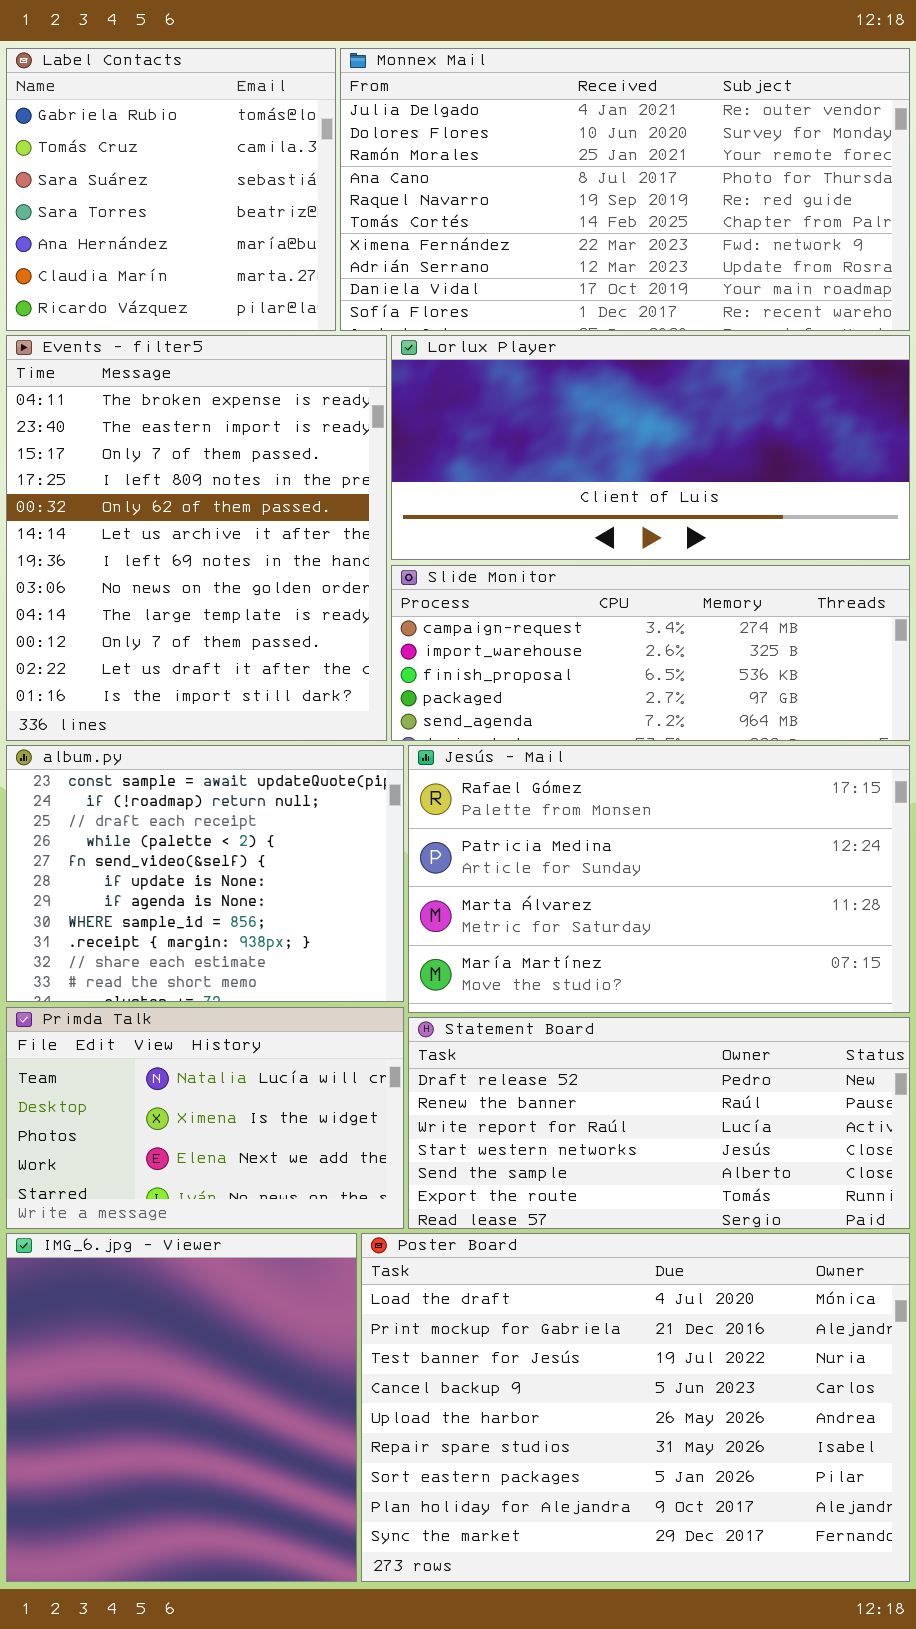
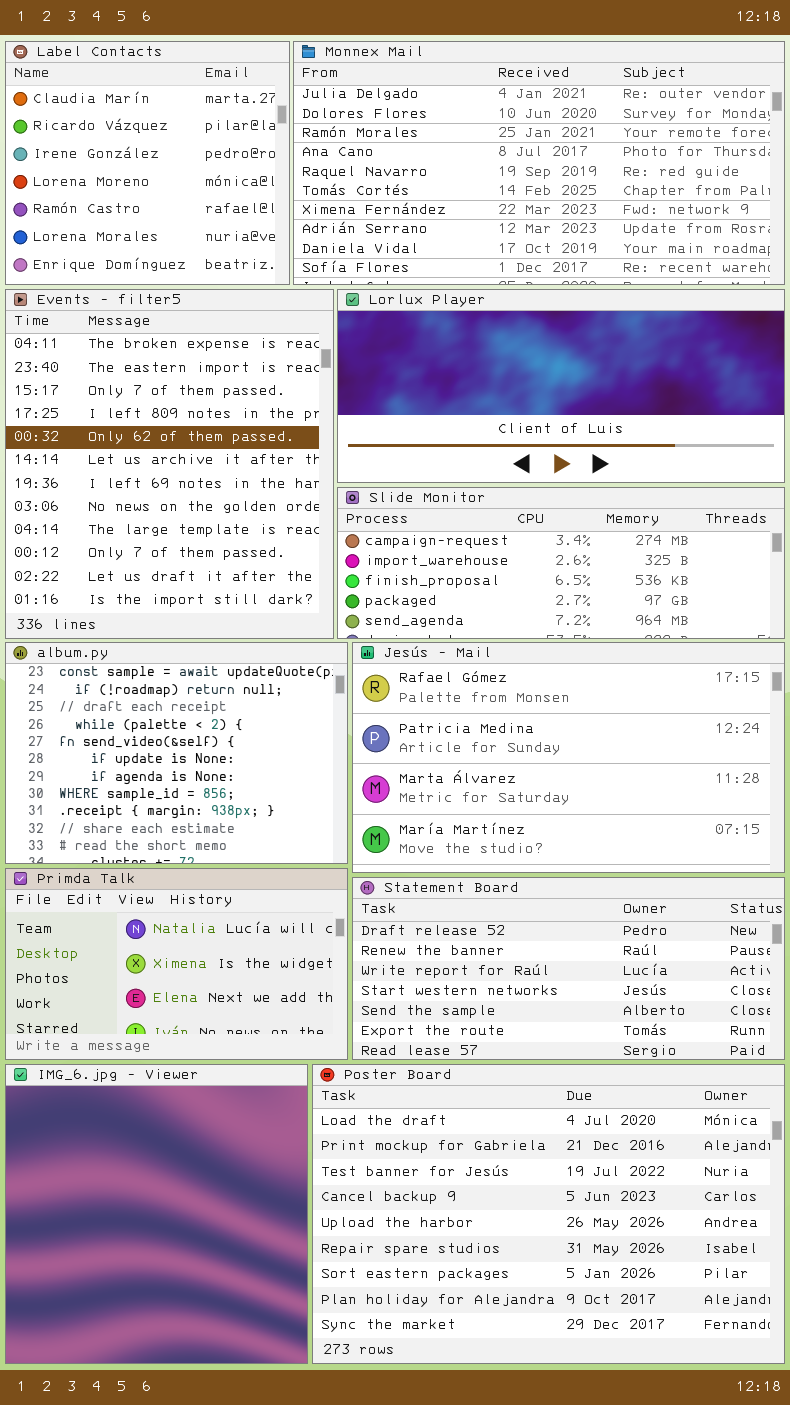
Label Contacts: [6,48,336,331] -> [5,41,290,285], scrolled down 5 rows

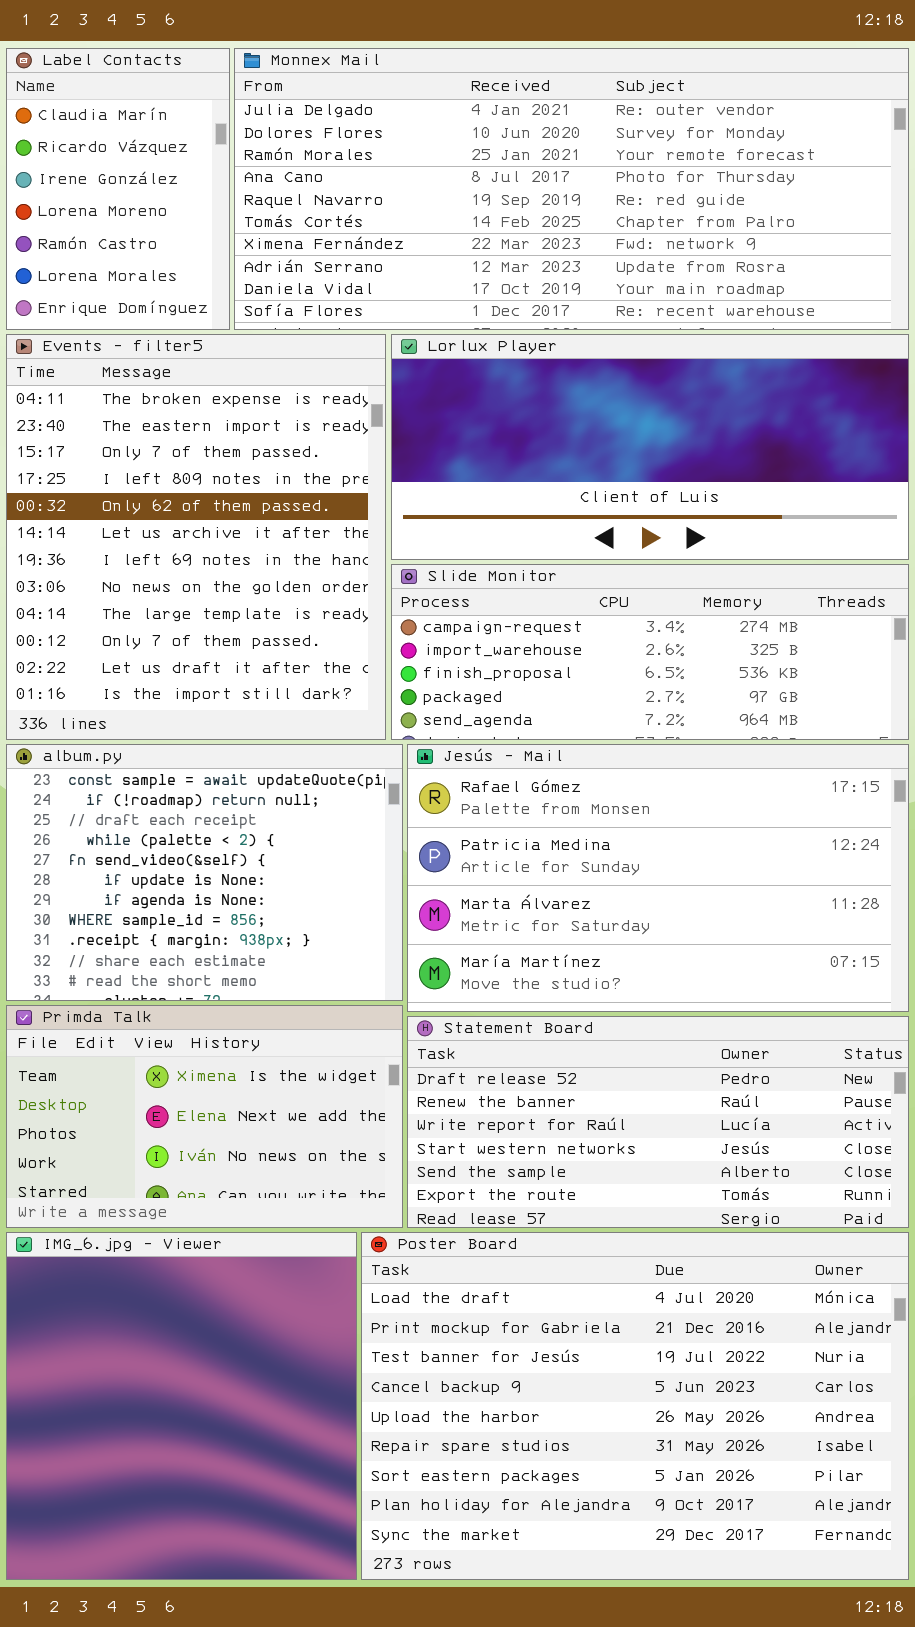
Label Contacts: [5,41,290,285] -> [6,48,230,330], resized
Monnex Mail: [293,41,785,285] -> [234,48,909,330], resized
Primda Talk: [5,868,348,1060] -> [6,1005,403,1228], scrolled down 1 row

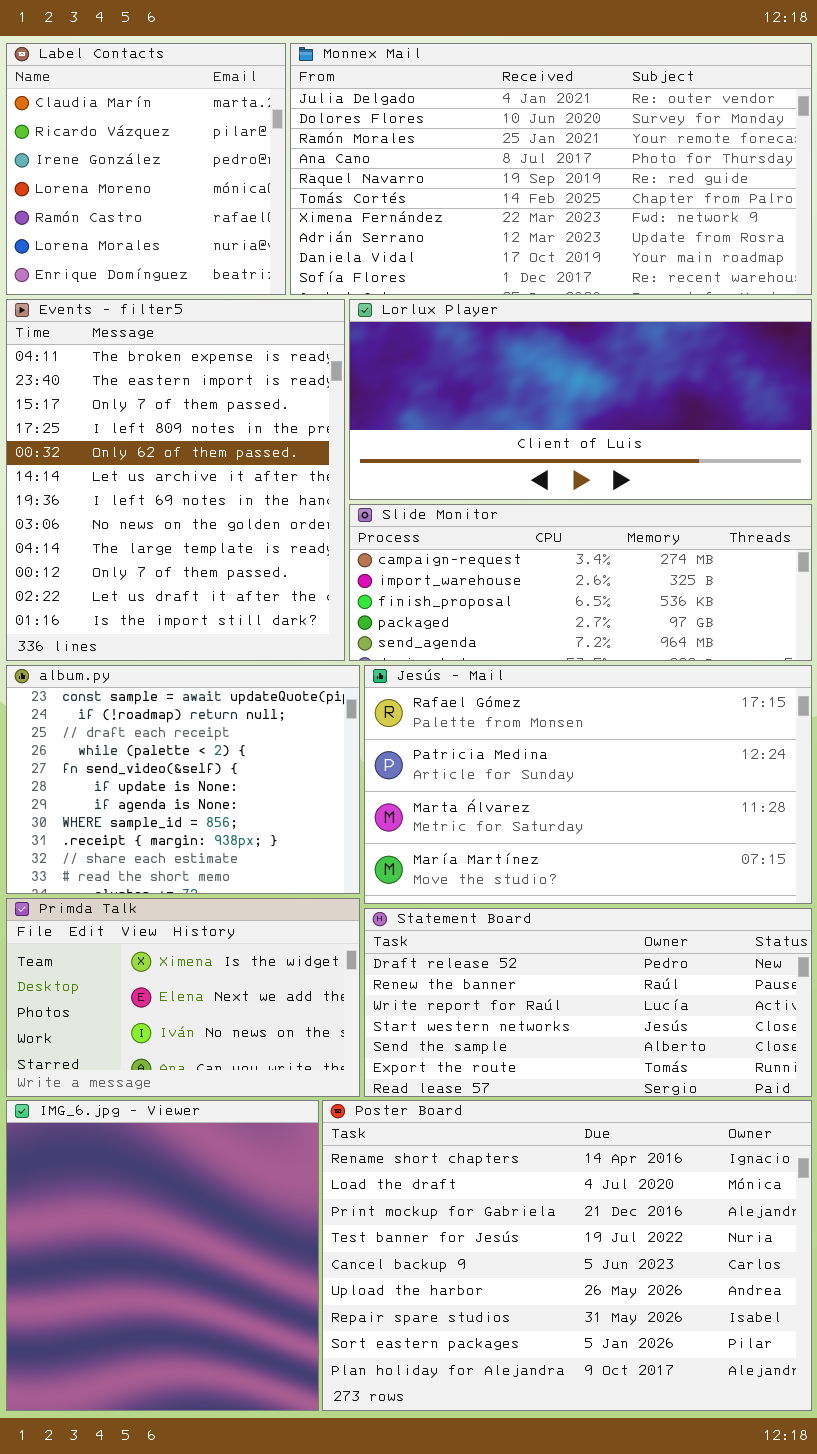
Label Contacts: [6,48,230,330] -> [6,43,286,295], resized
Monnex Mail: [234,48,909,330] -> [290,43,812,295], resized
Poster Board: [361,1232,909,1580] -> [322,1100,812,1411], scrolled up 1 row

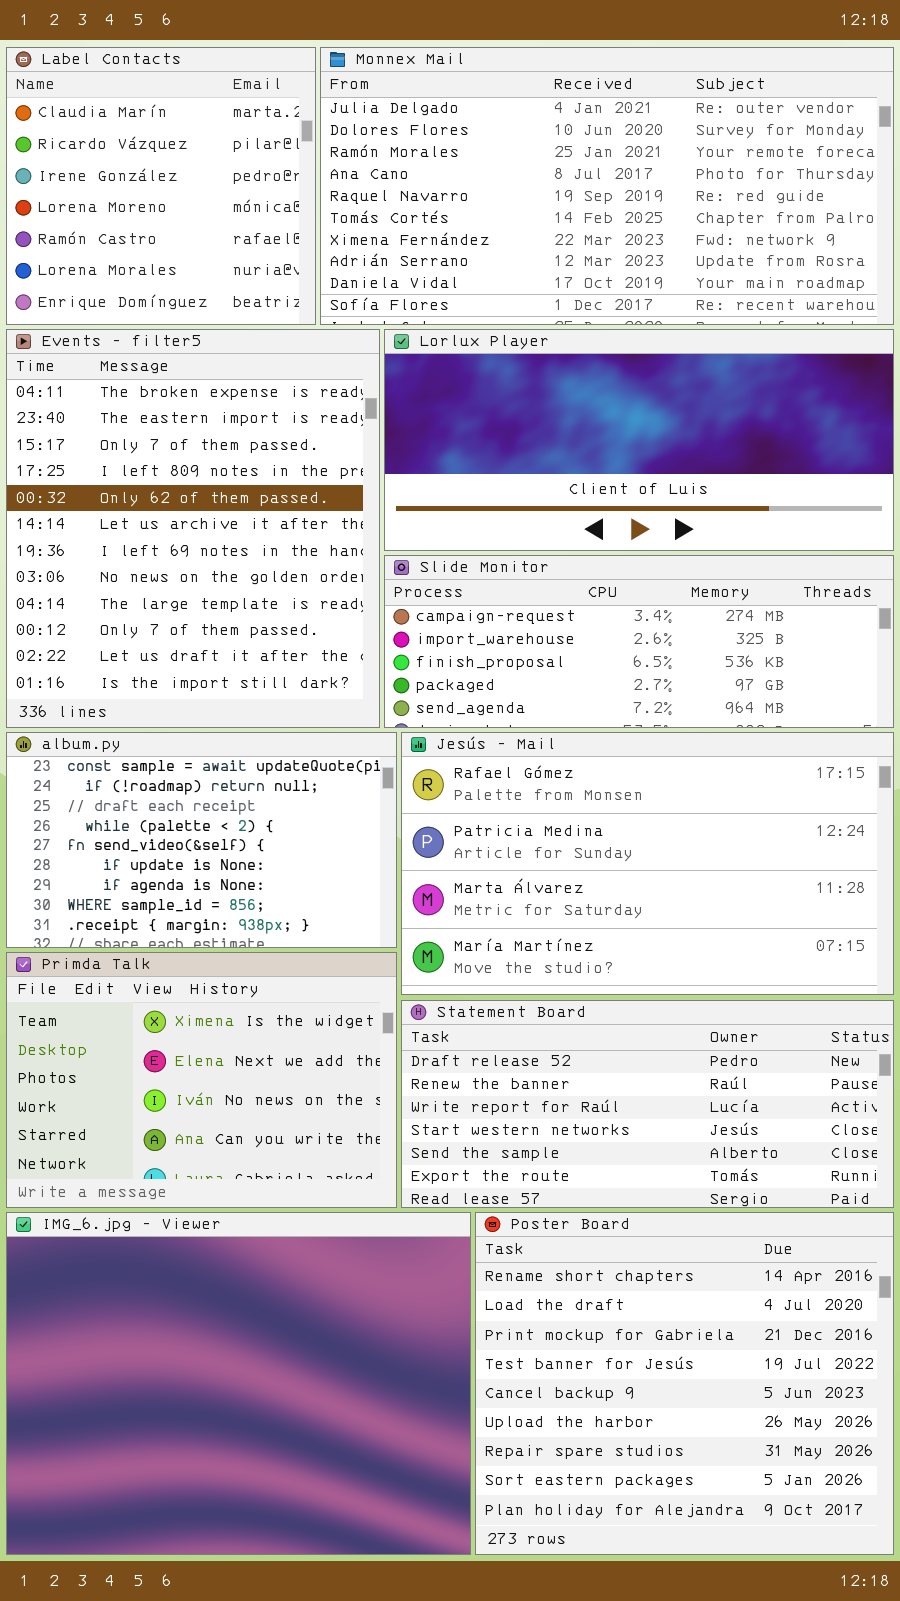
album.py: [6,665,360,894] -> [6,732,397,948], resized
Primda Talk: [6,898,360,1097] -> [6,952,397,1208], resized
IMG_6.jpg - Viewer: [6,1100,319,1411] -> [6,1212,471,1555], resized
Poster Board: [322,1100,812,1411] -> [475,1212,894,1555], resized

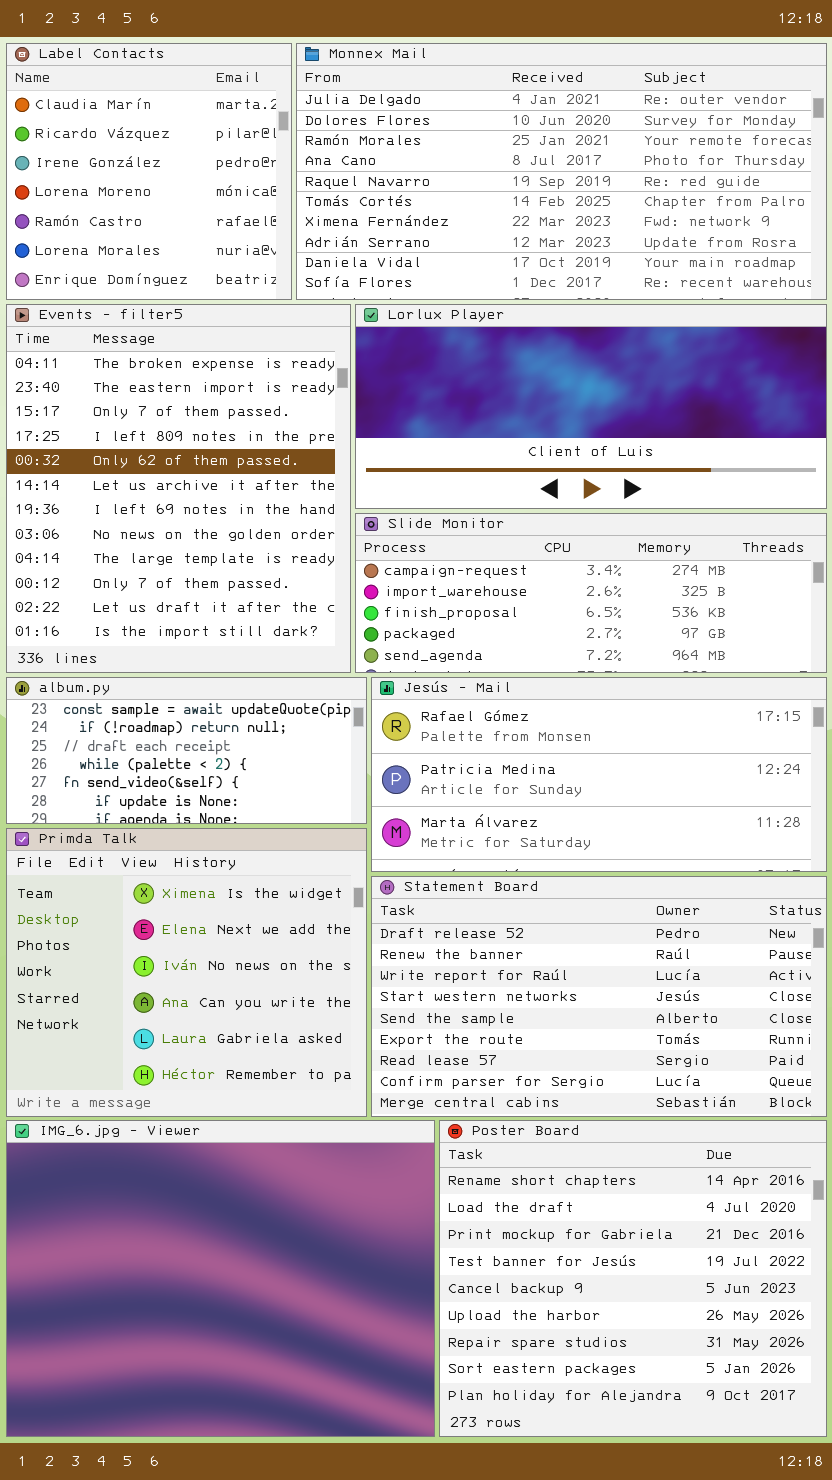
album.py: [6,732,397,948] -> [6,677,367,824], resized
Jesús - Mail: [401,732,894,995] -> [371,677,827,872], resized
Primda Talk: [6,952,397,1208] -> [6,828,367,1117], resized
Statement Board: [401,1000,894,1208] -> [371,876,827,1117], resized

